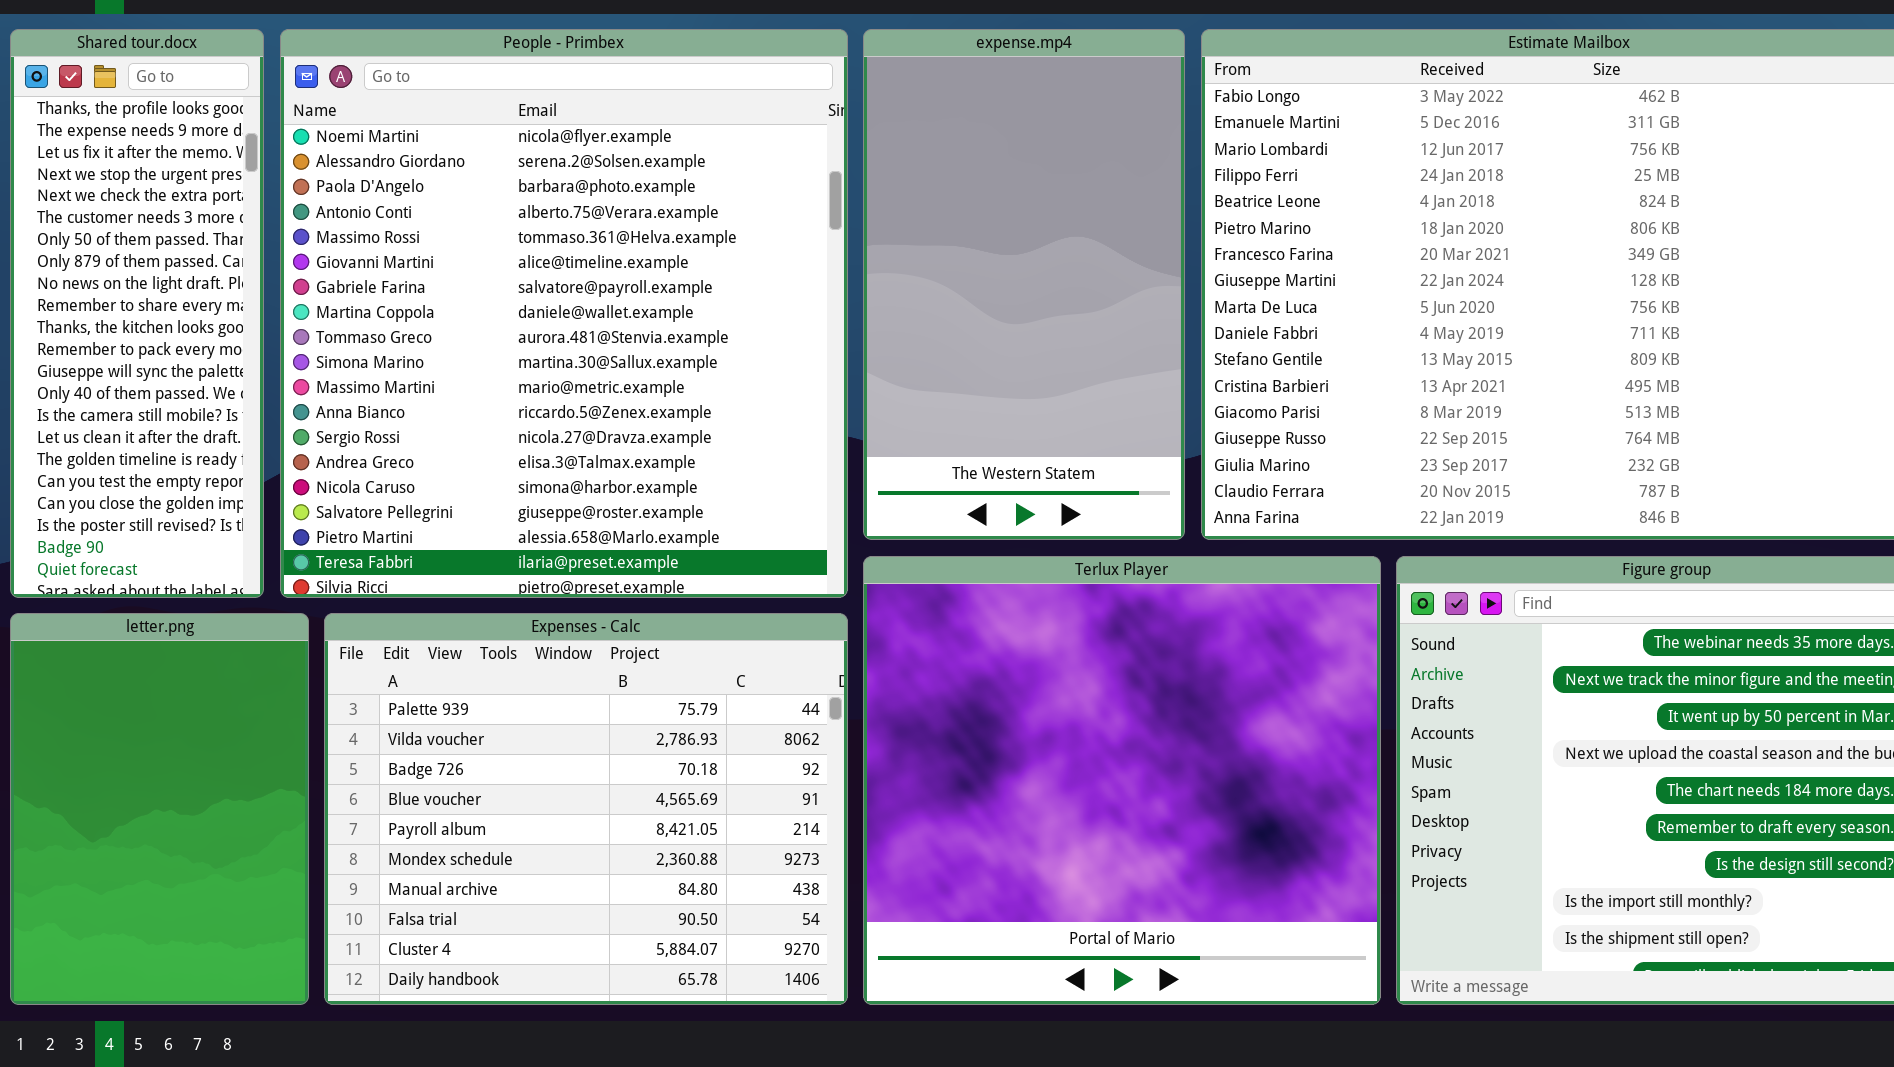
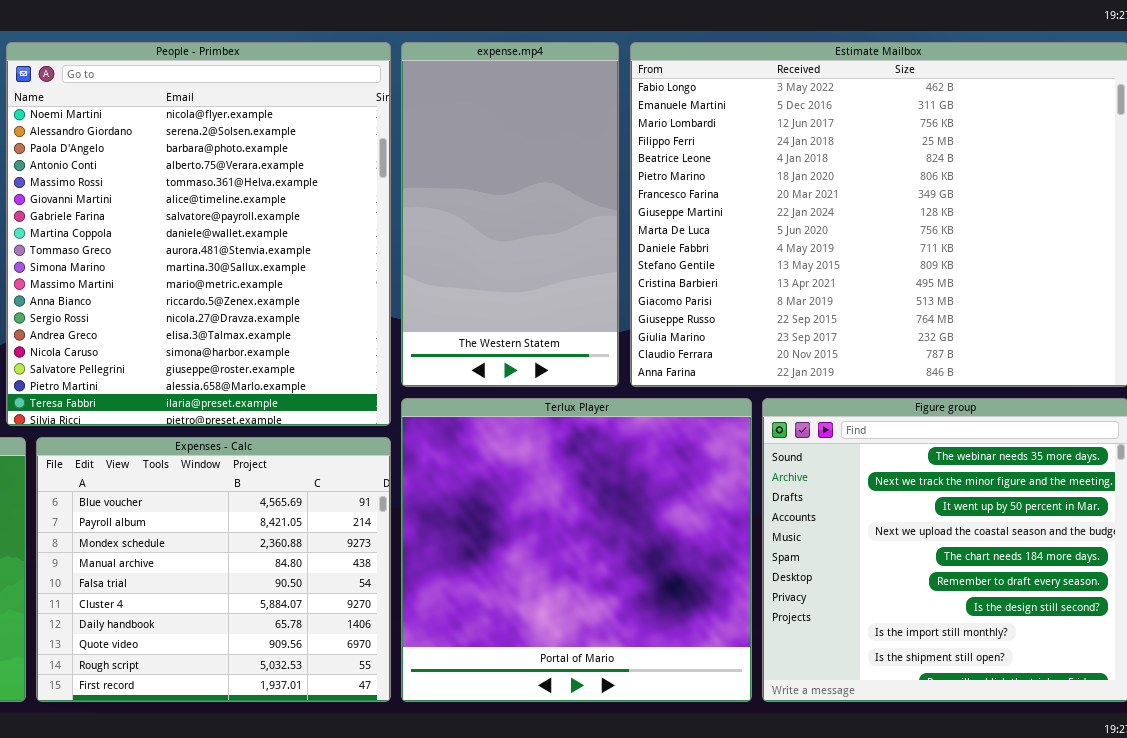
Expenses - Calc: [324,613,848,1005] -> [36,437,391,702], scrolled down 3 rows

